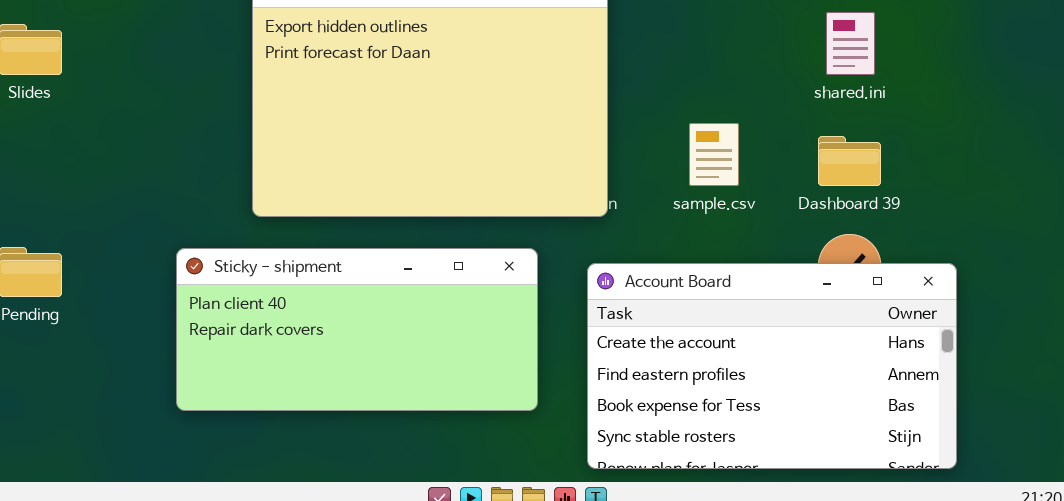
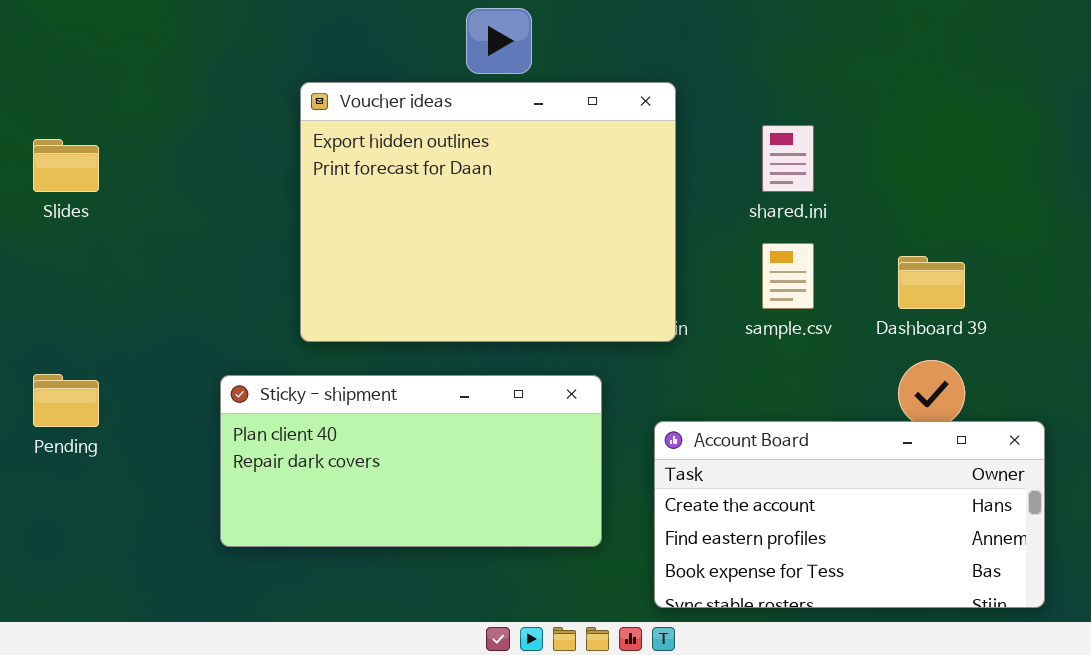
shared.ini: [826,12,875,75] -> [762,125,814,192], moved
Account Board: [587,263,957,469] -> [654,421,1045,608], resized

